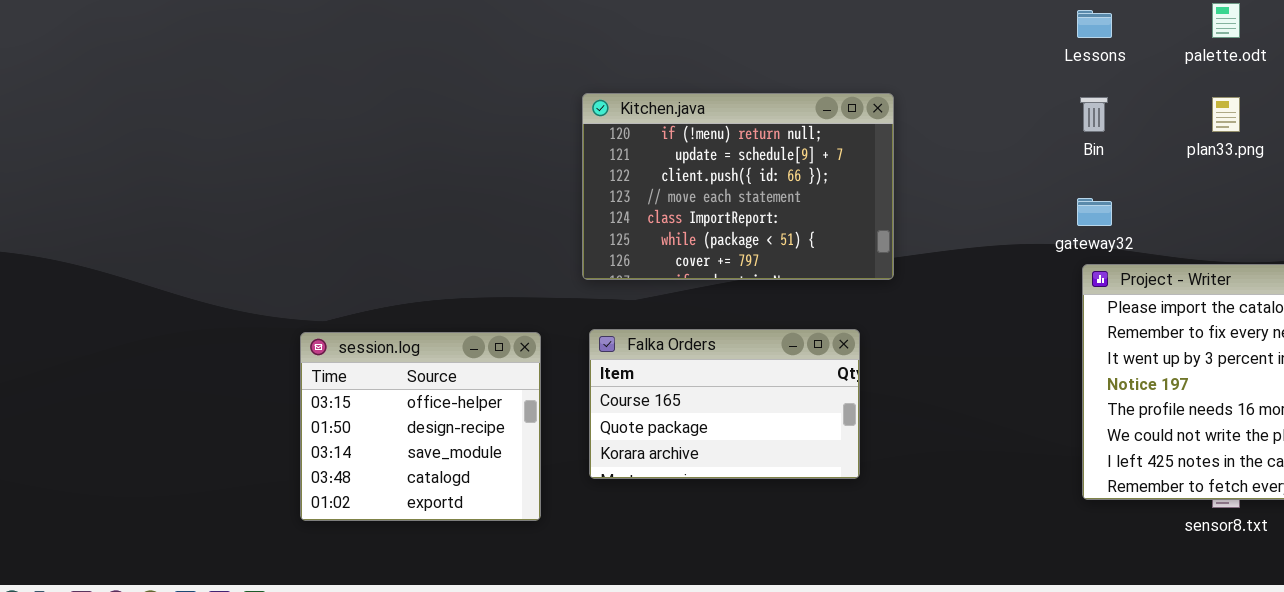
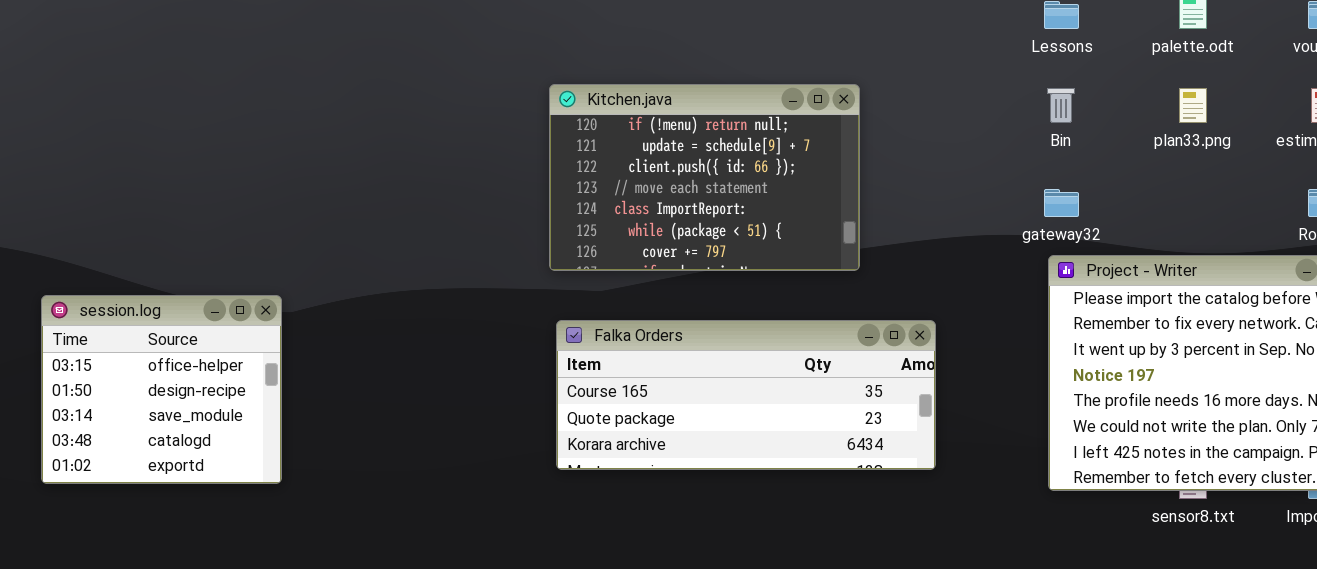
Falka Orders: [589,329,860,479] -> [556,320,936,470], resized
session.log: [300,332,541,521] -> [41,295,282,484], moved

